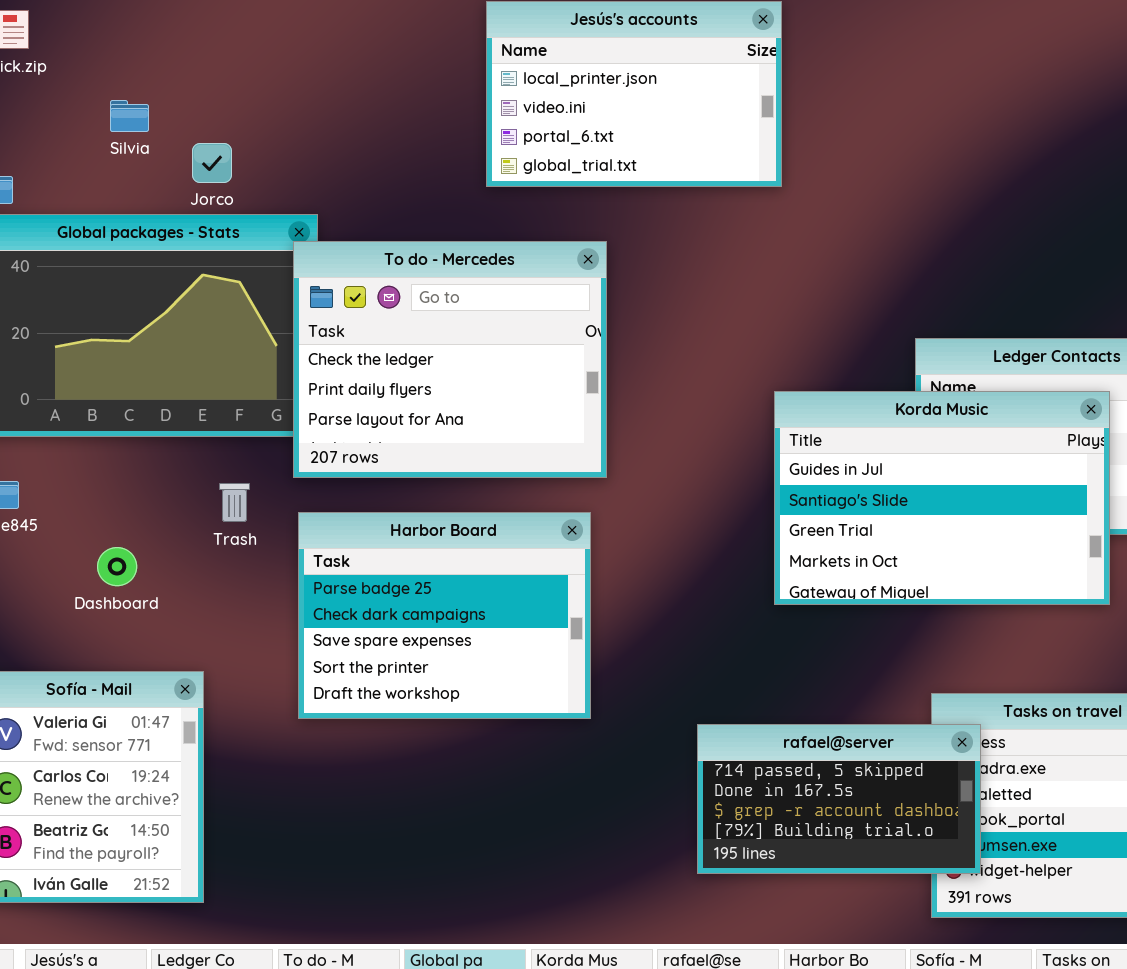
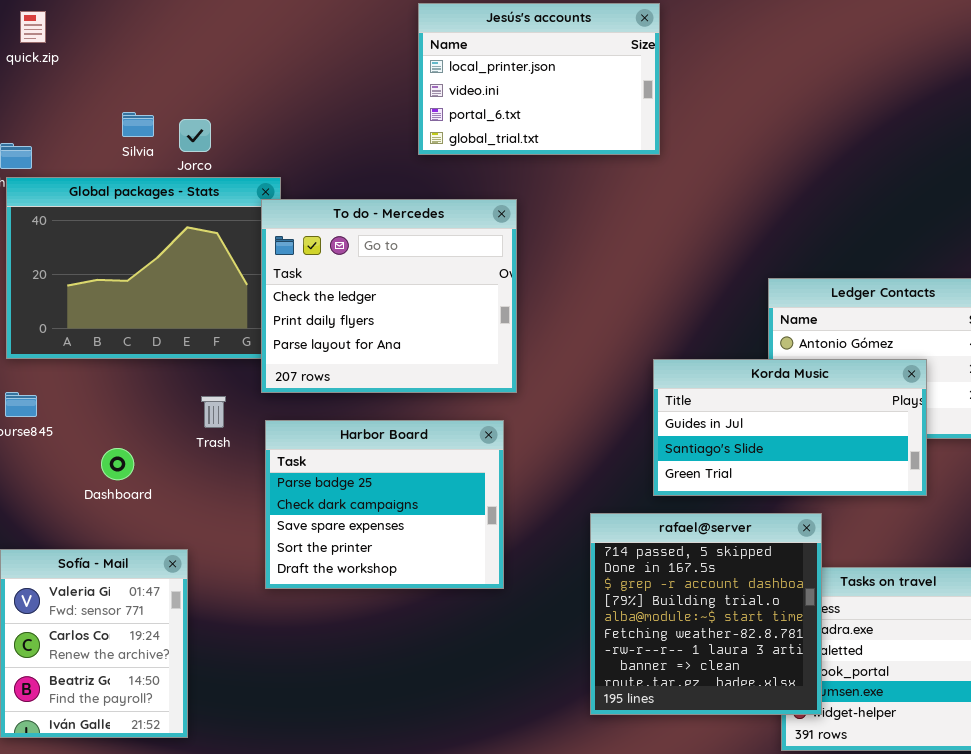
Silvia: [110,100,149,132] -> [122,112,154,137], moved
Korda Music: [774,391,1110,605] -> [653,359,927,496], resized
rafael@server: [697,724,981,874] -> [590,513,822,715], resized

